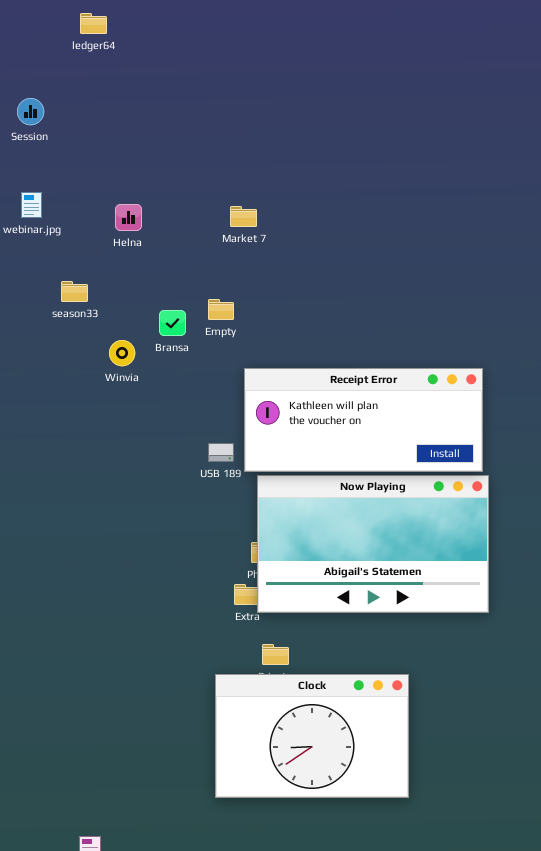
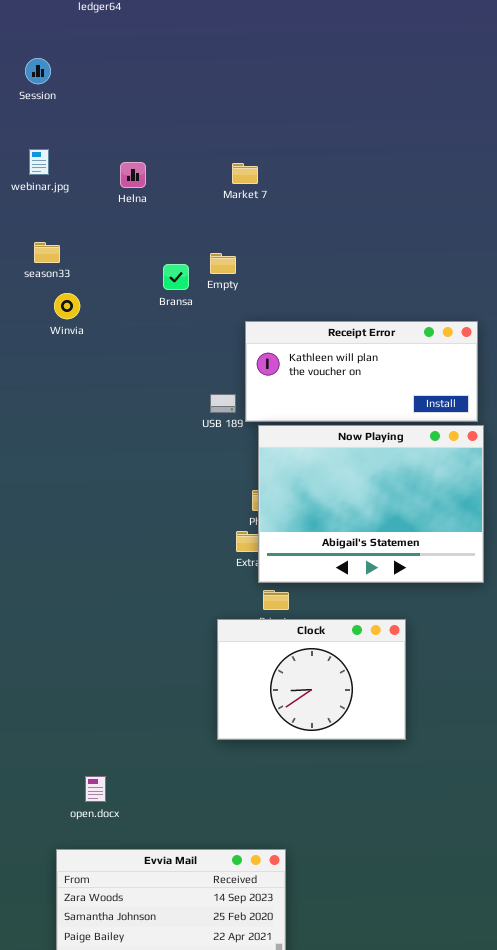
season33: [61,281,88,302] -> [34,242,60,263], moved
Winvia: [109,340,135,366] -> [54,293,80,319], moved
Now Playing: [257,475,489,613] -> [258,425,484,583], resized

